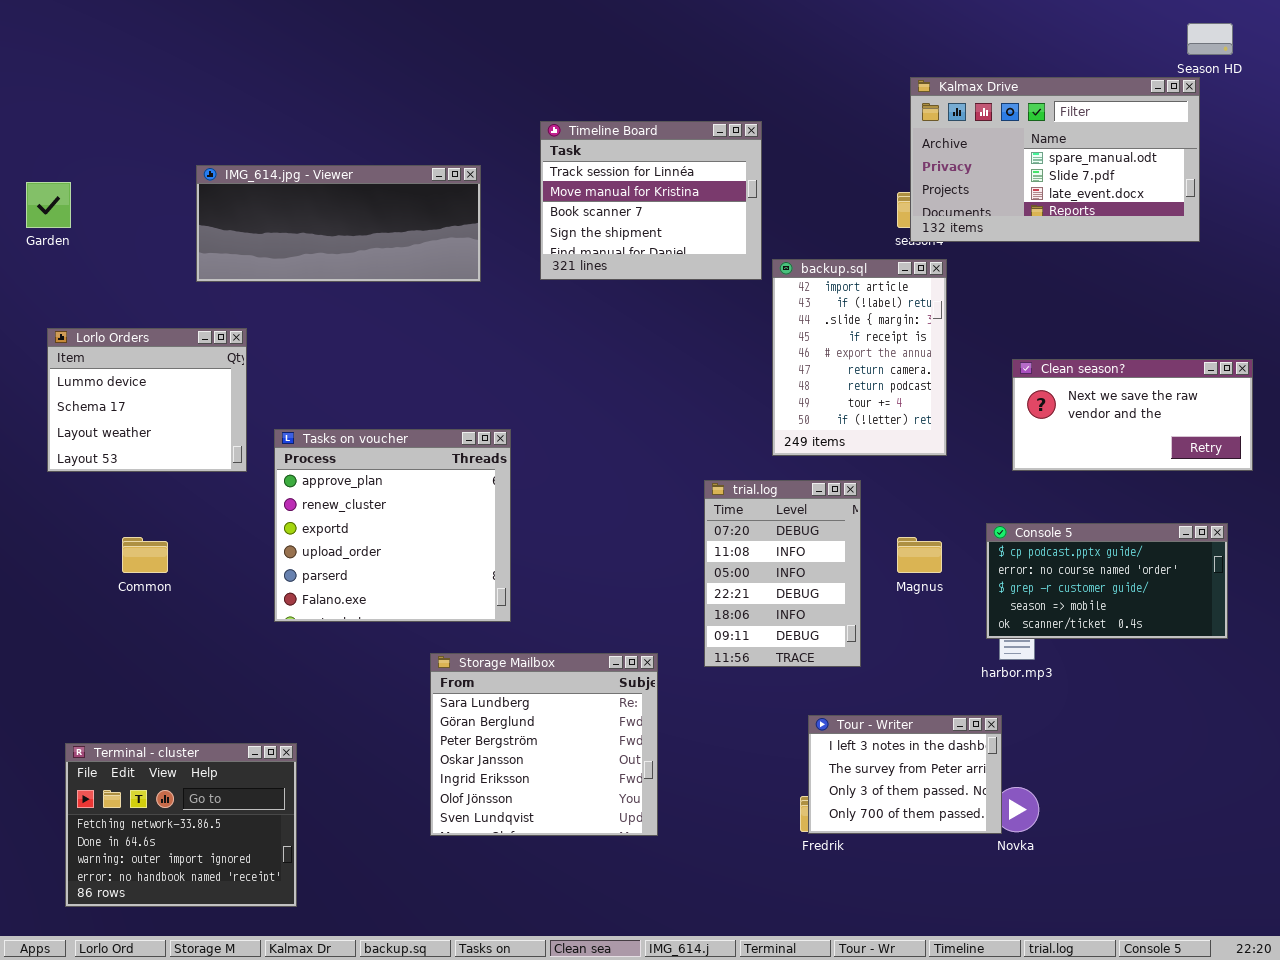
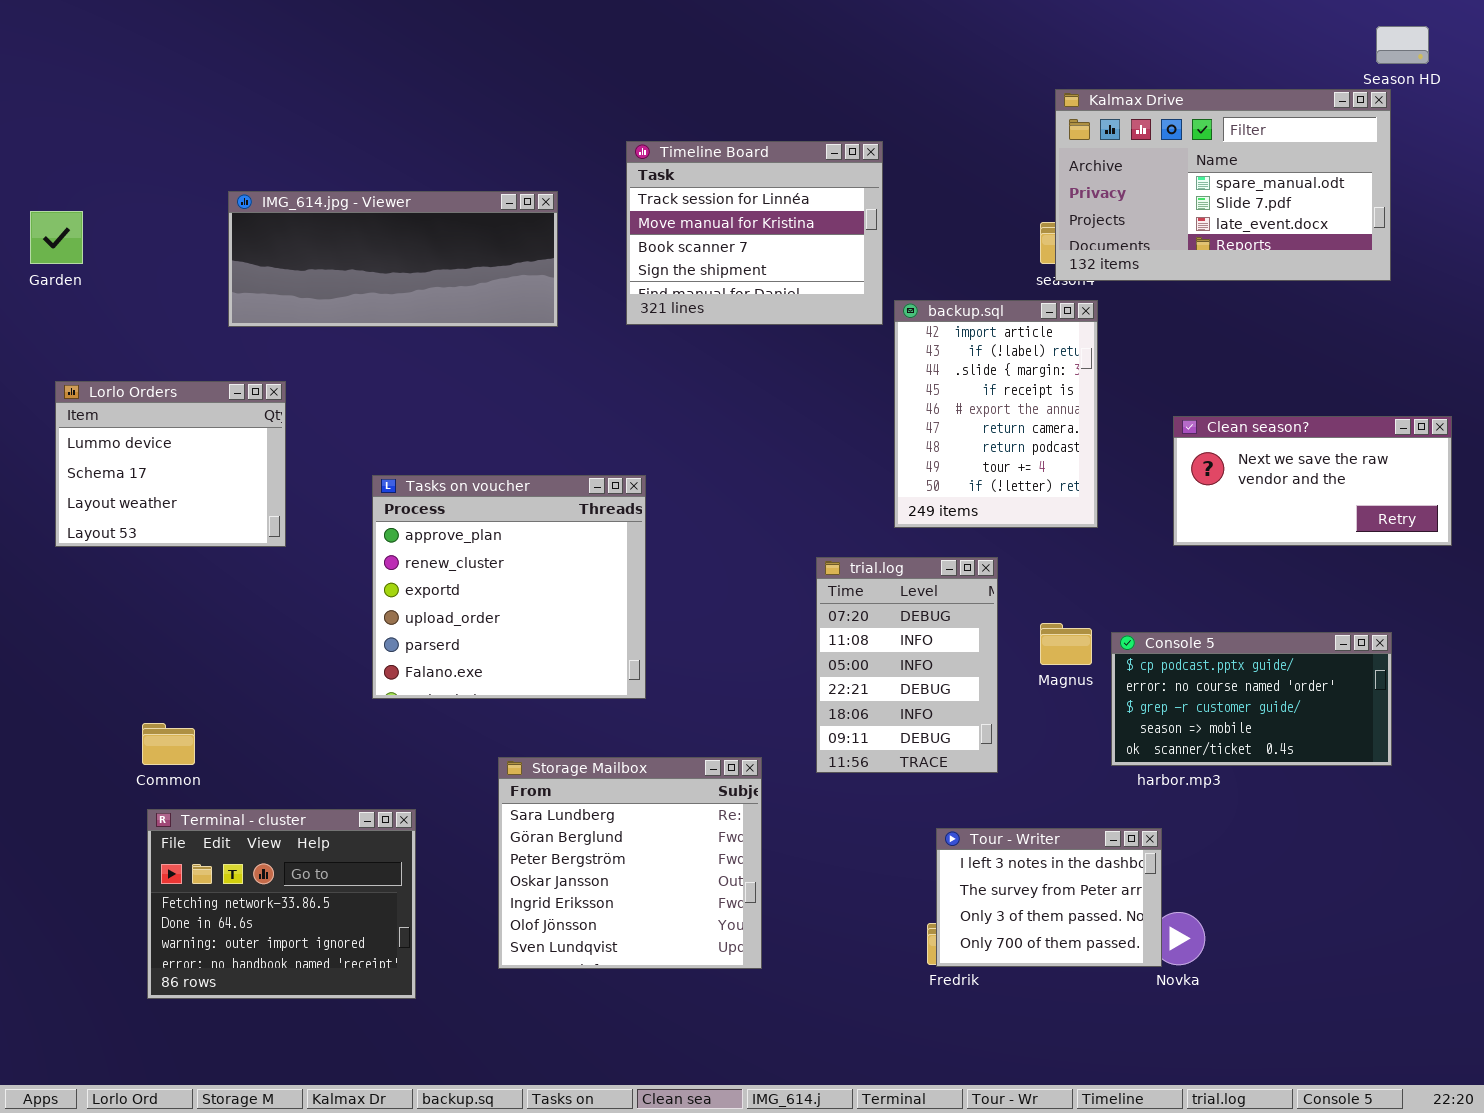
Tasks on voucher: [274,429,511,622] -> [372,475,646,699], moved
Console 5: [986,523,1228,639] -> [1111,632,1392,766], moved
Common: [122,537,168,573] -> [142,723,195,765], moved
Terminal - cluster: [65,743,297,907] -> [147,809,416,999], moved

